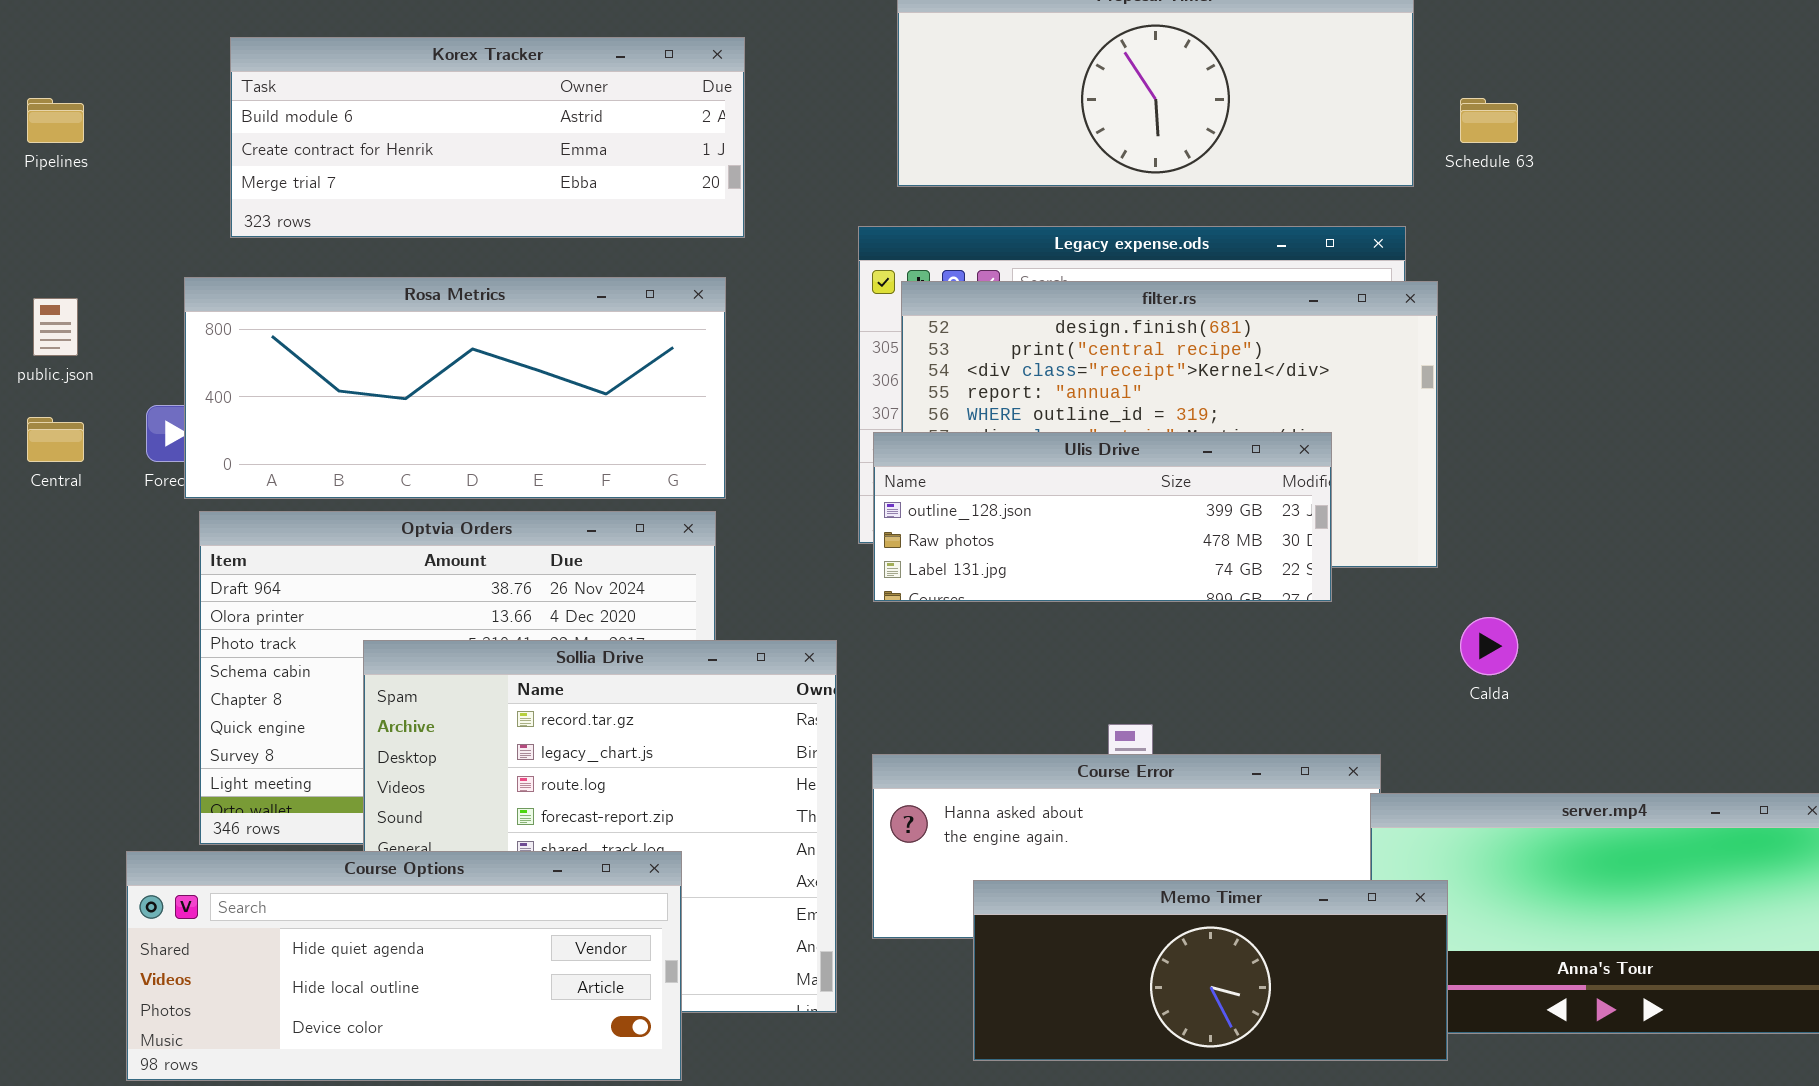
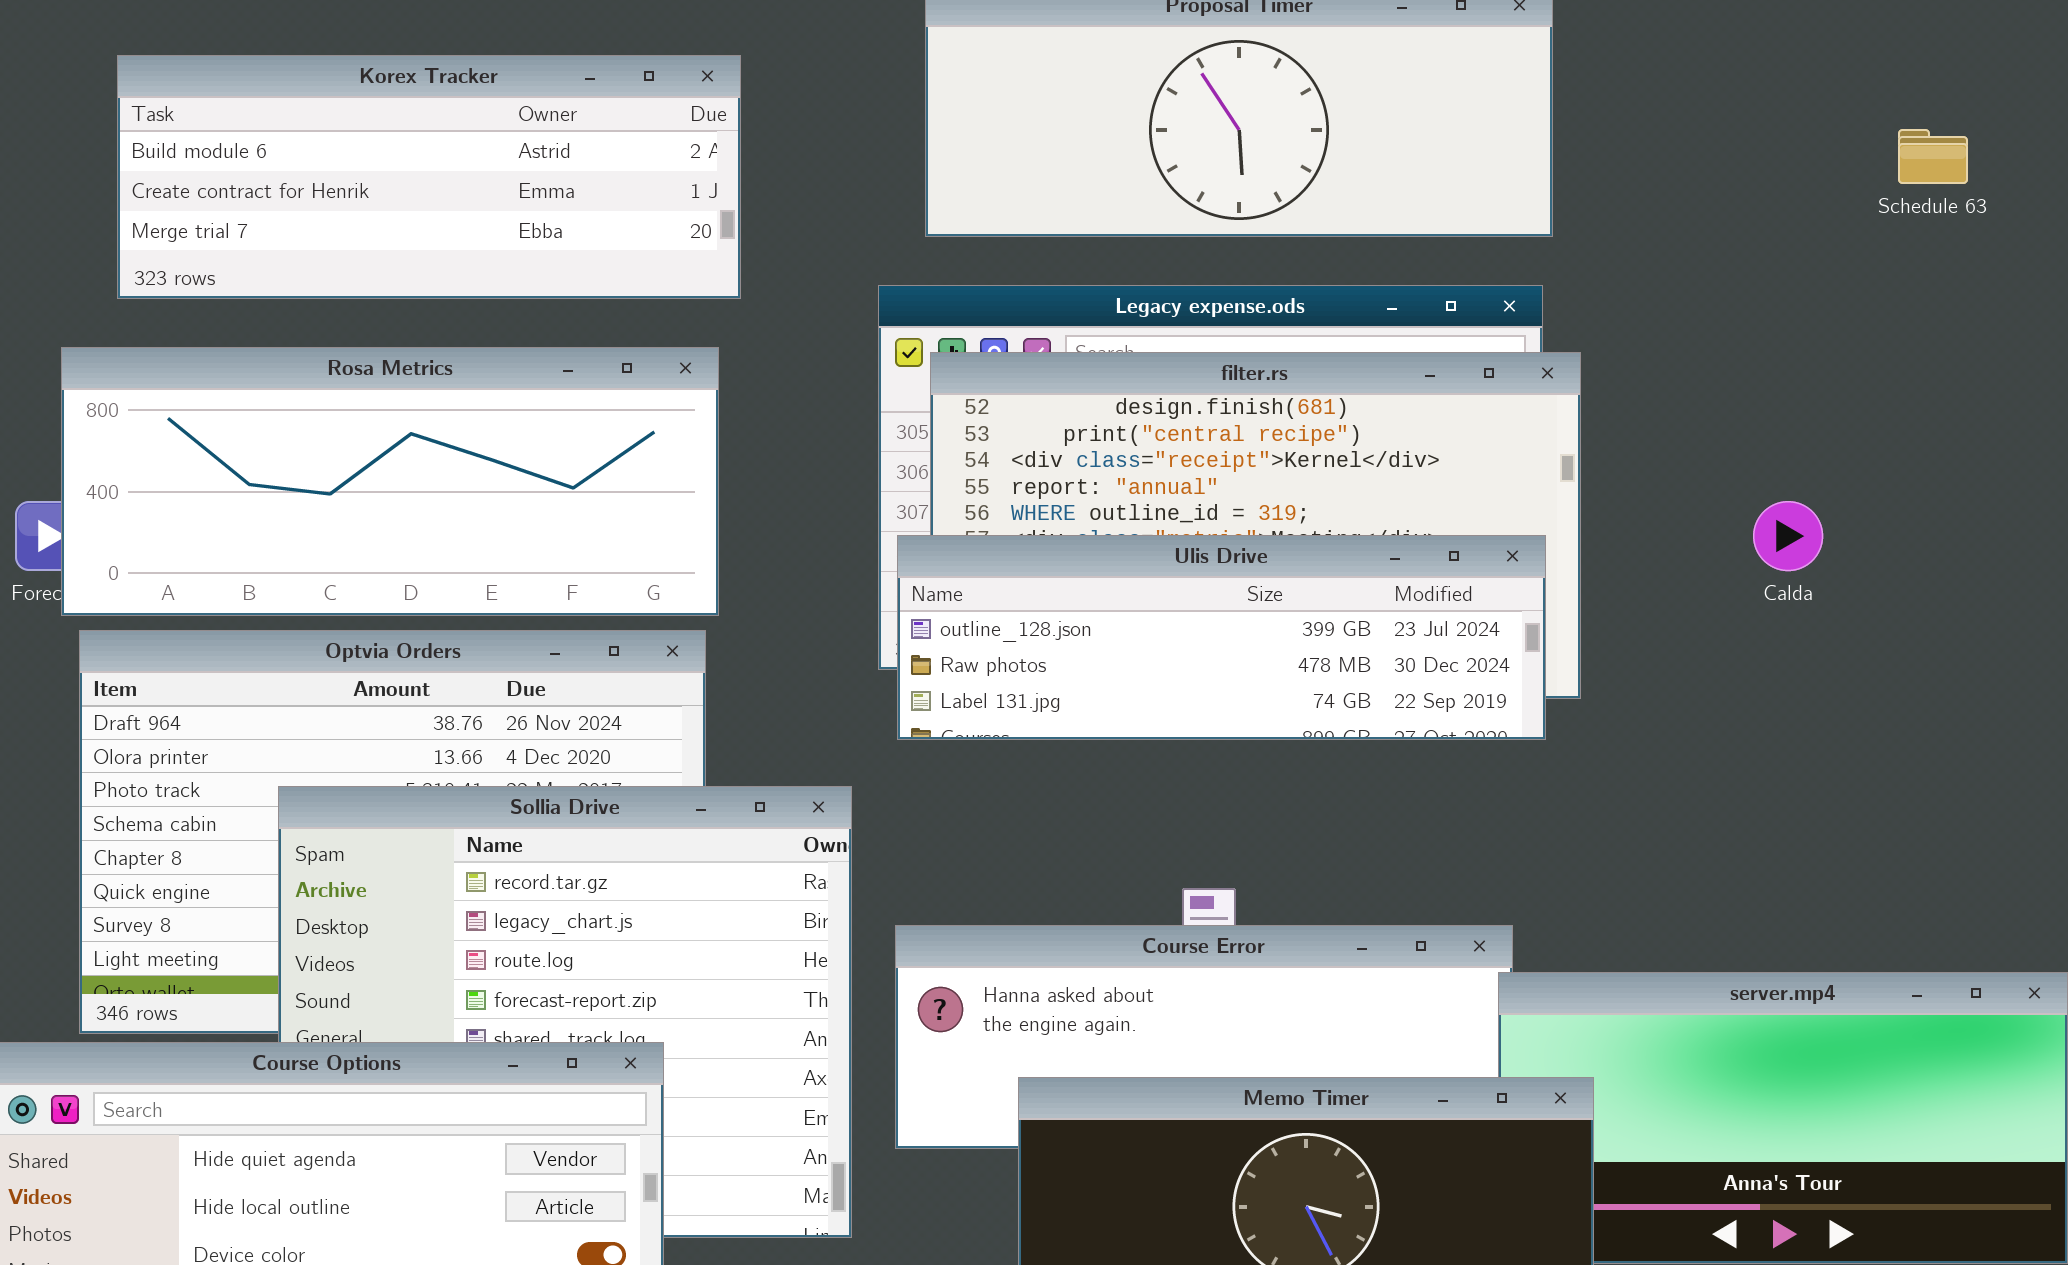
Schedule 63: [1460,98,1518,143] -> [1898,129,1968,184], moved
Ulis Drive: [873,432,1332,602] -> [897,535,1546,740], resized
Calda: [1460,617,1518,675] -> [1753,501,1823,571], moved

